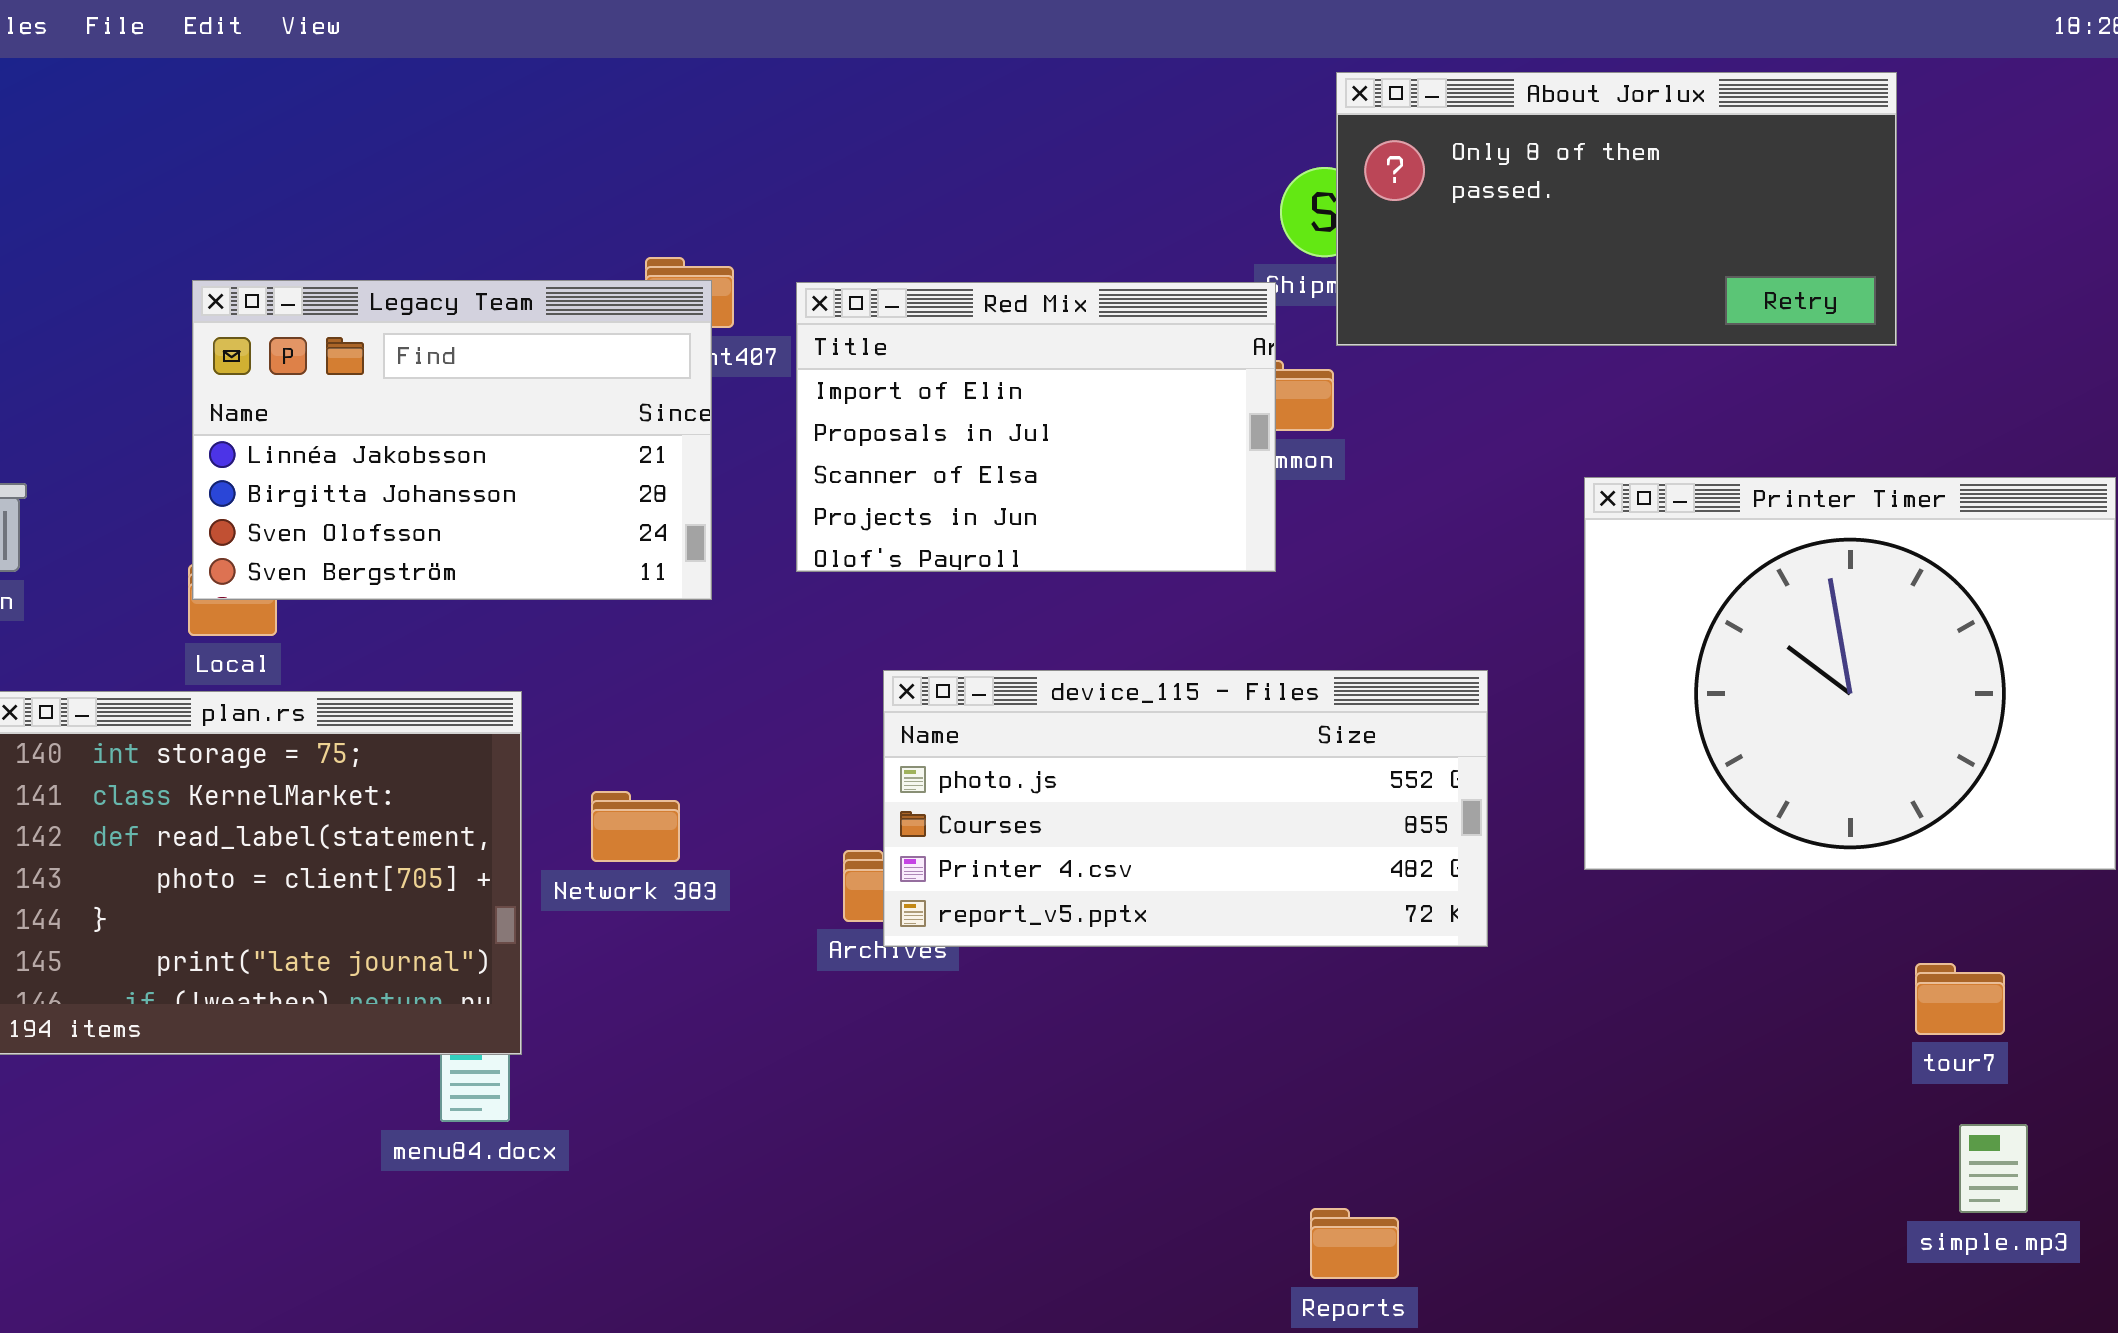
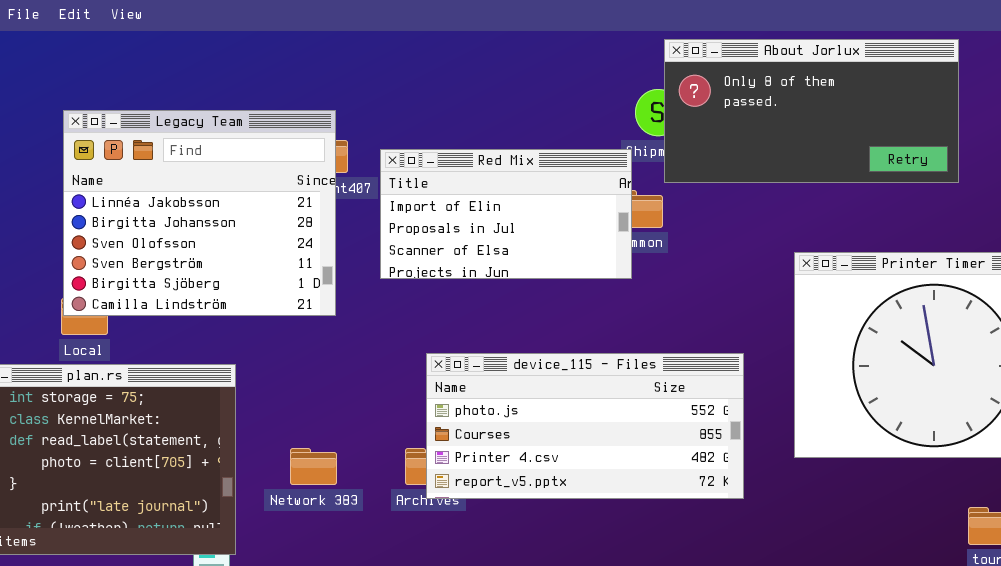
Legacy Team: [192,280,712,600] -> [63,110,336,316], resized
Red Mix: [796,282,1276,572] -> [380,149,632,279], resized
Network 383: [591,791,680,862] -> [290,448,337,485], moved

